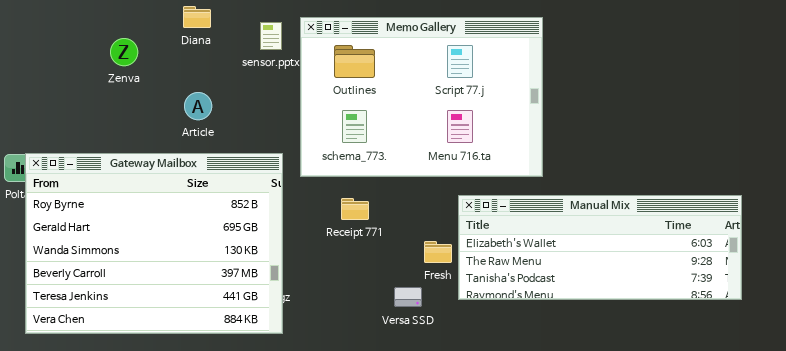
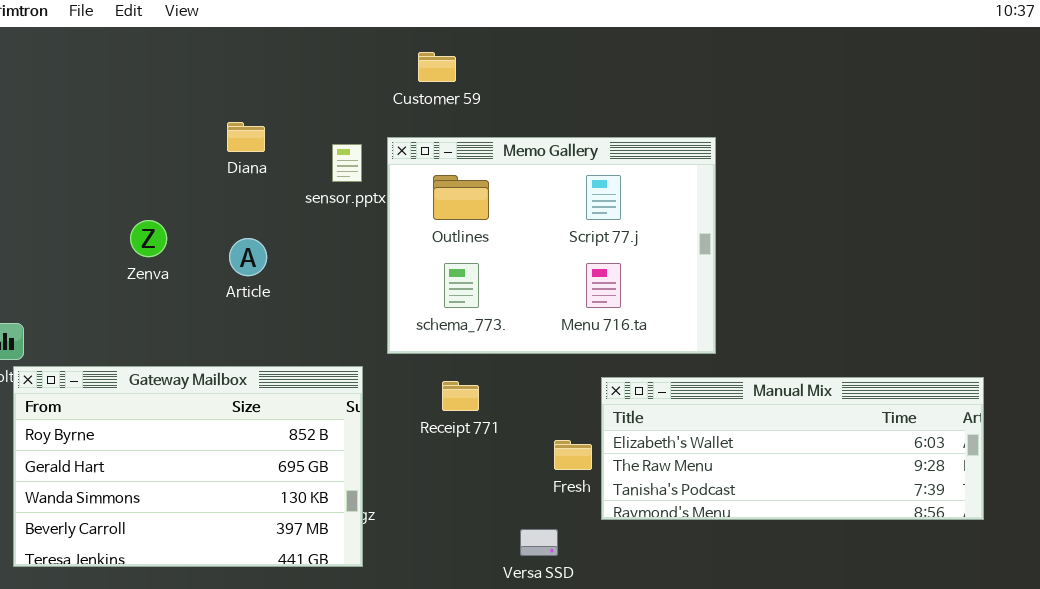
Zenva: [110,38,138,66] -> [130,220,167,257], moved
Gateway Mailbox: [25,153,283,334] -> [13,366,363,567], resized
Versa SSD: [394,287,422,307] -> [520,529,558,556], moved

